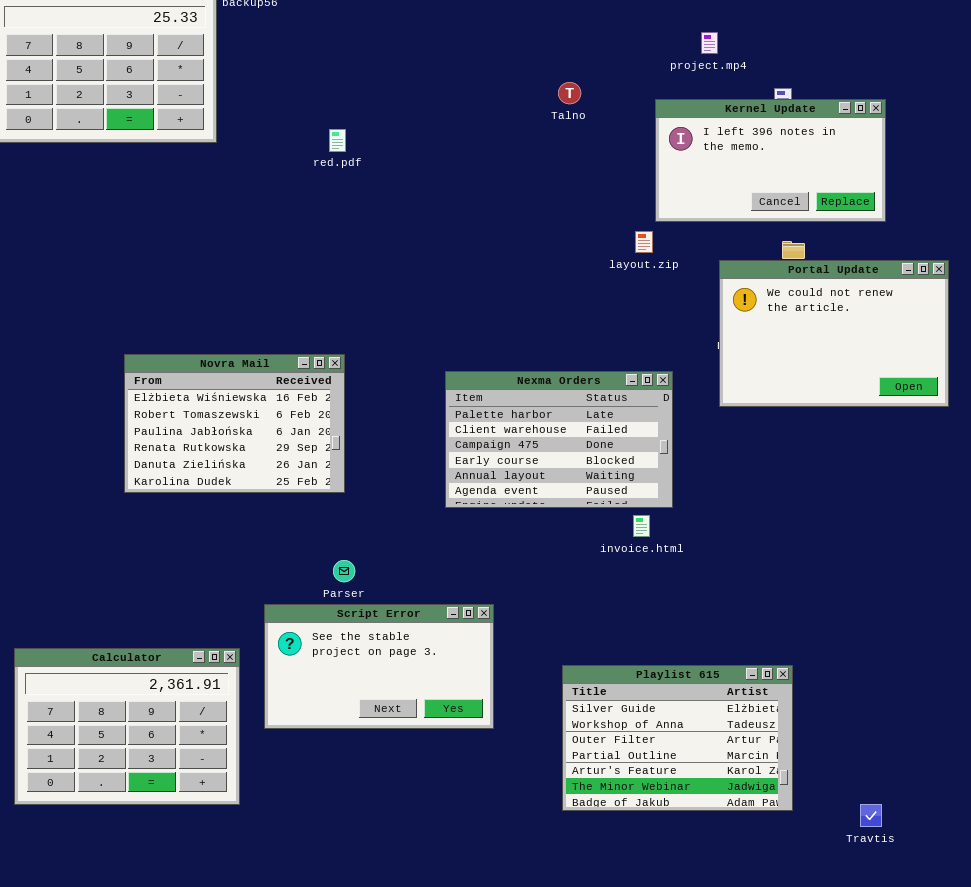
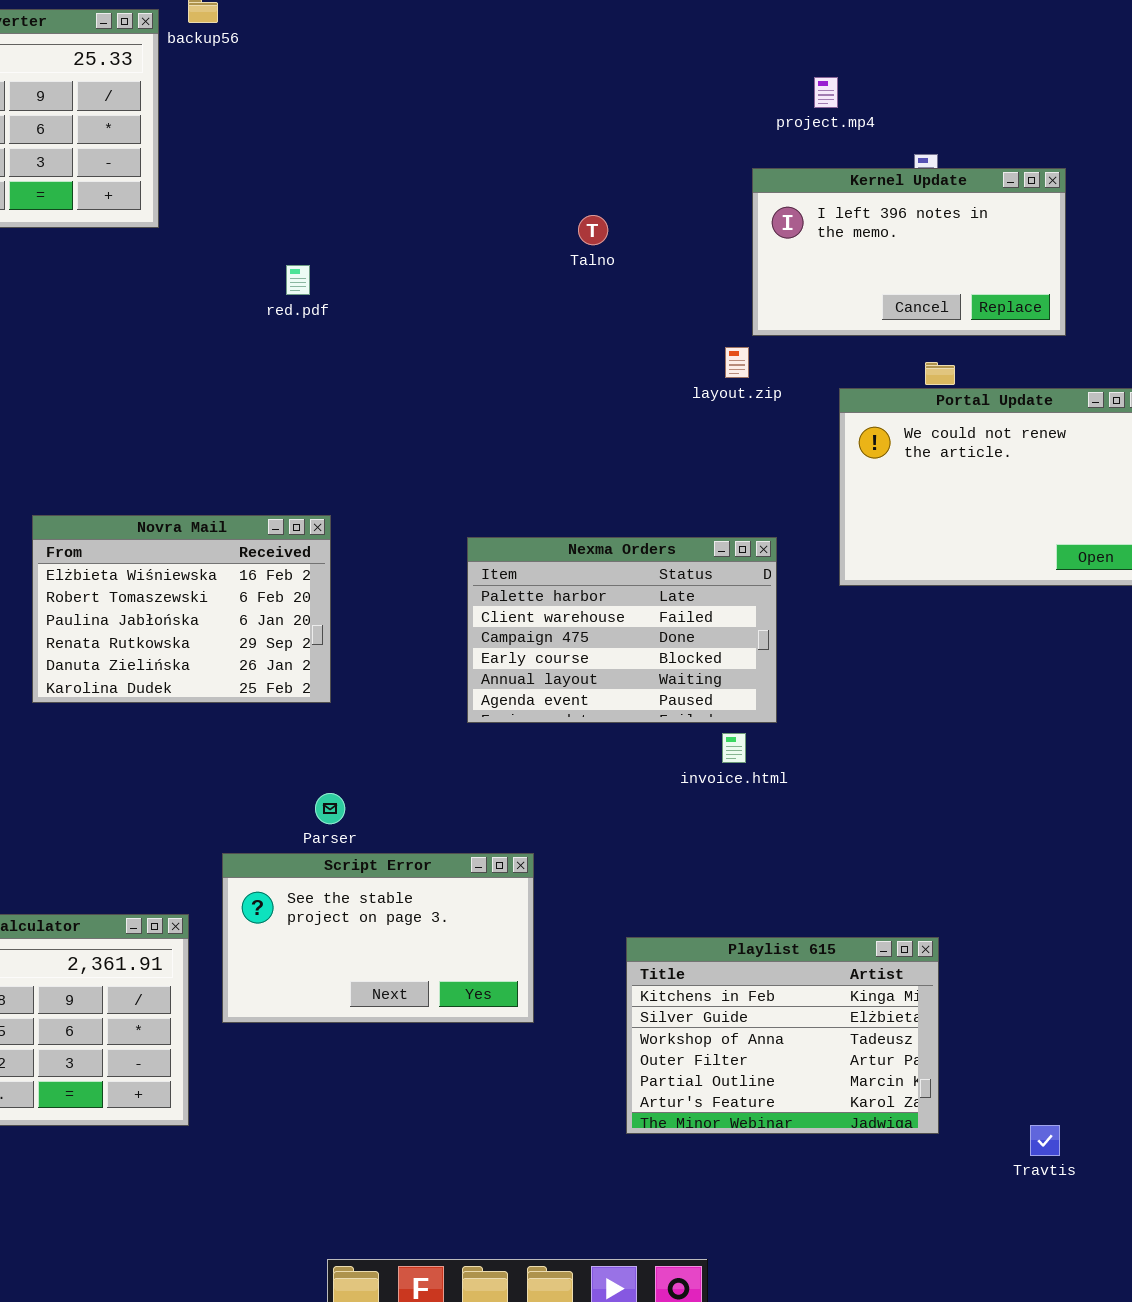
Talno: [558,82,581,104] -> [578,215,608,245], moved
red.pdf: [329,129,346,152] -> [286,265,310,295], moved
Playlist 615: [562,665,793,811] -> [626,937,939,1134], scrolled up 1 row

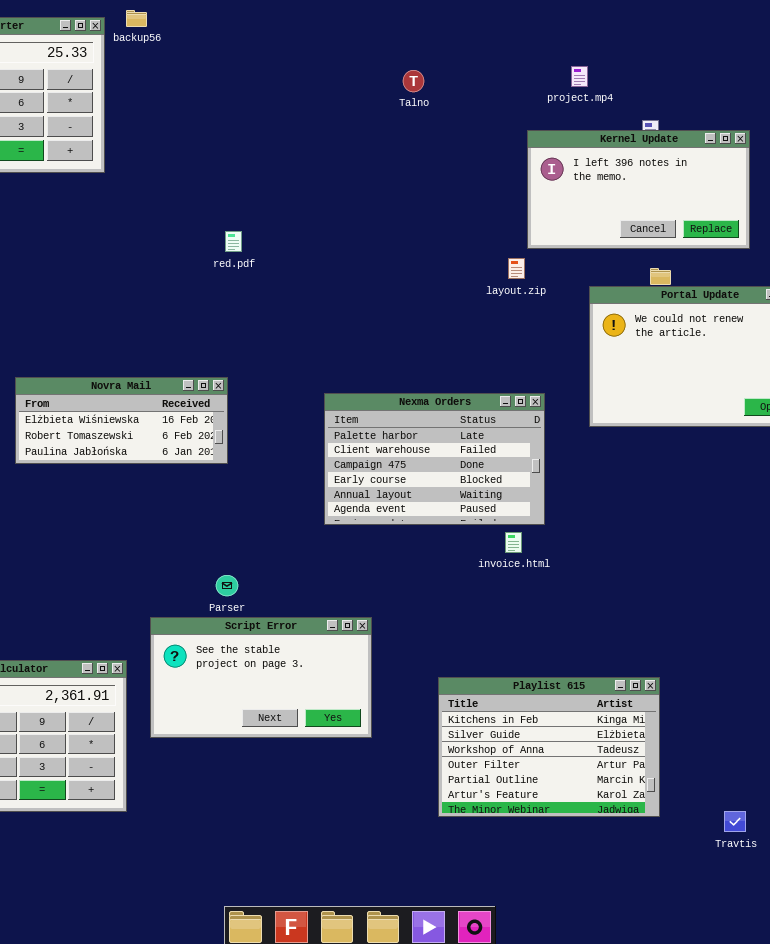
Talno: [578,215,608,245] -> [403,70,424,92], moved
red.pdf: [286,265,310,295] -> [225,231,242,252], moved
Novra Mail: [32,515,331,703] -> [15,377,228,464], resized

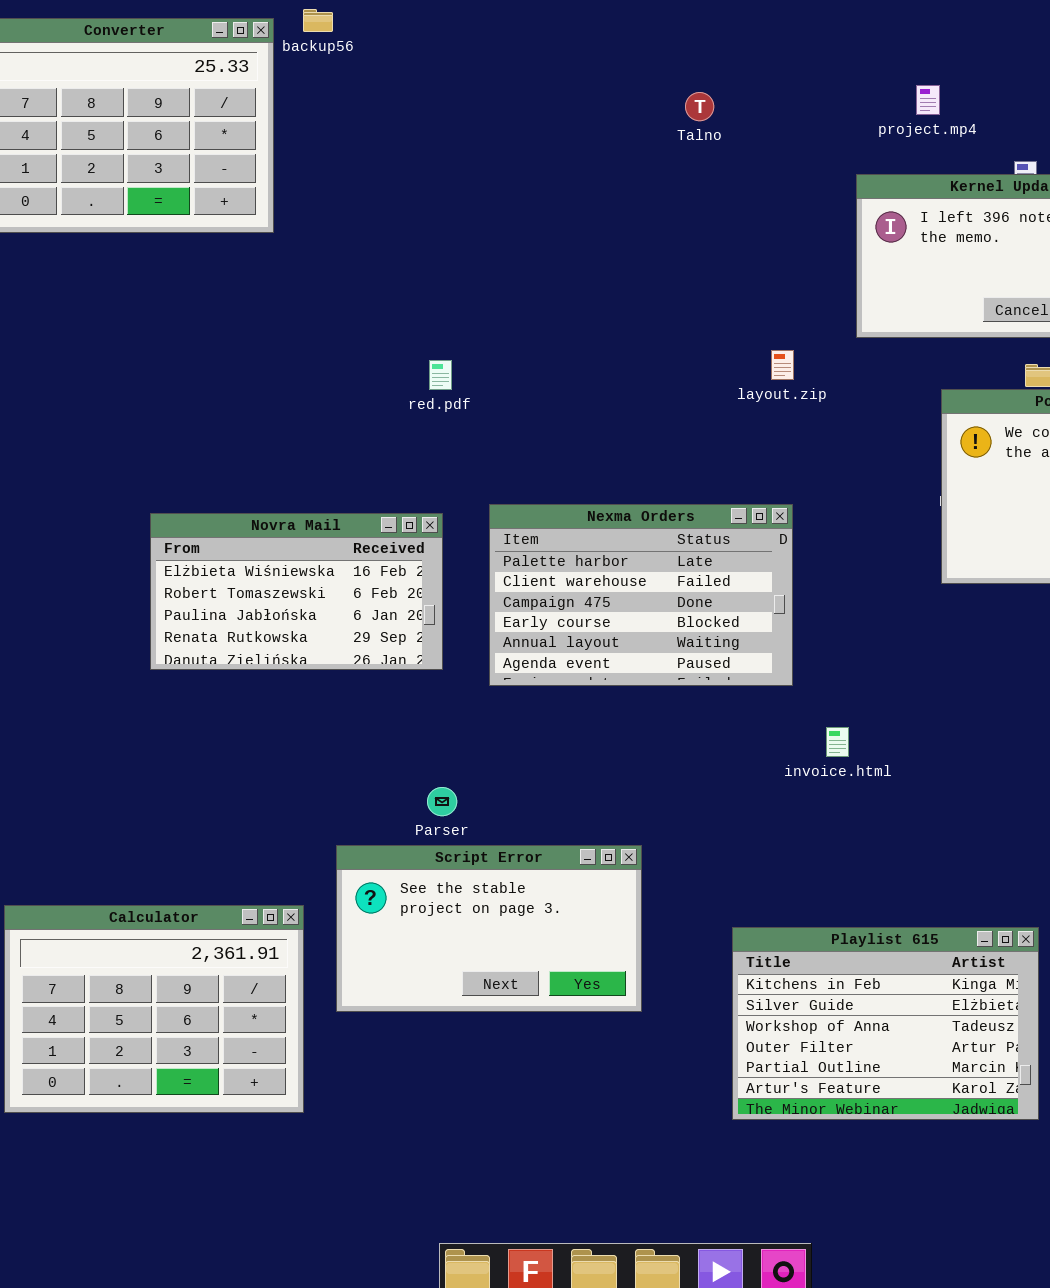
red.pdf: [225,231,242,252] -> [429,360,452,390], moved
layout.zip: [508,258,525,279] -> [771,350,794,380], moved
Novra Mail: [15,377,228,464] -> [150,513,443,670], resized
Nexma Orders: [324,393,545,525] -> [489,504,793,686], moved

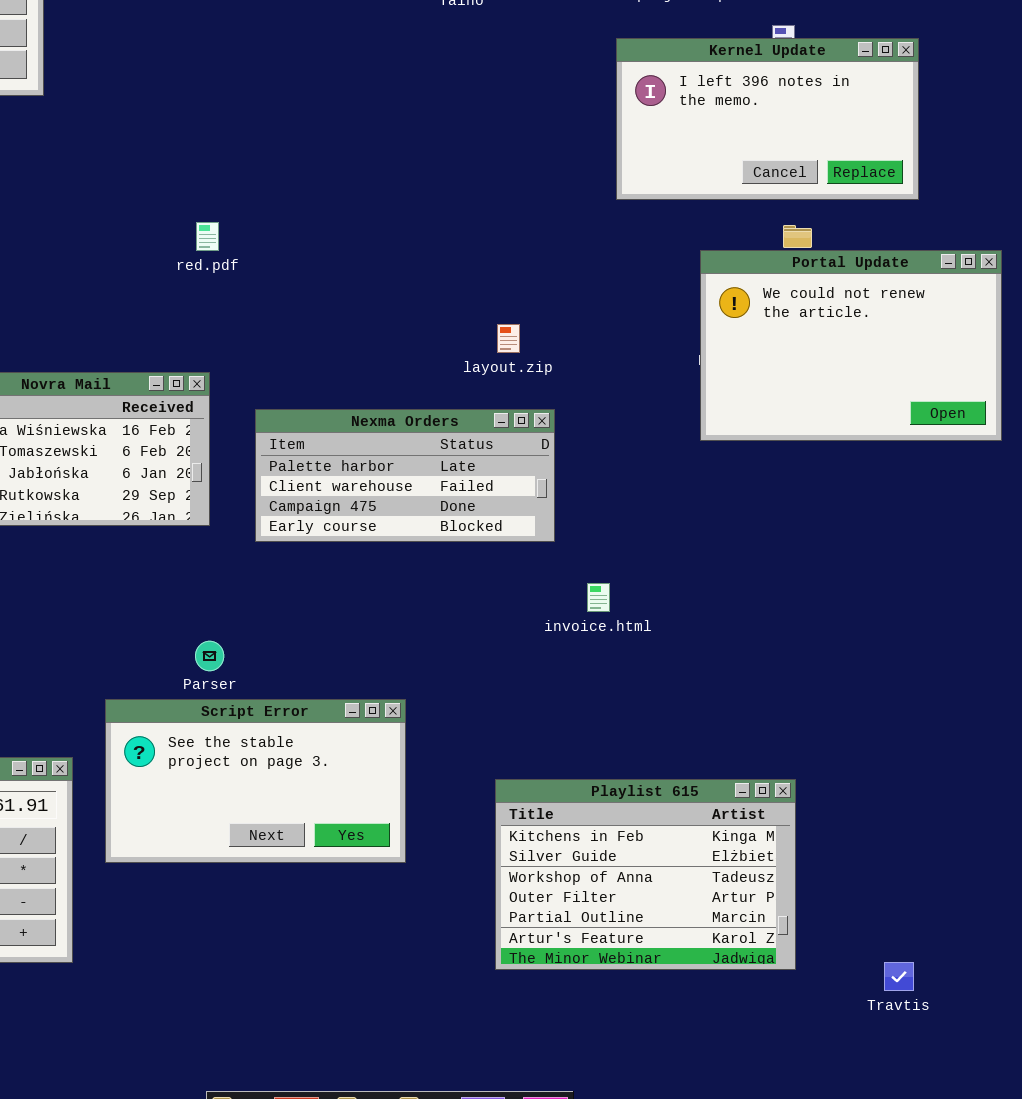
layout.zip: [771,350,794,380] -> [497,324,520,353], moved
Nexma Orders: [489,504,793,686] -> [255,409,555,542], resized

